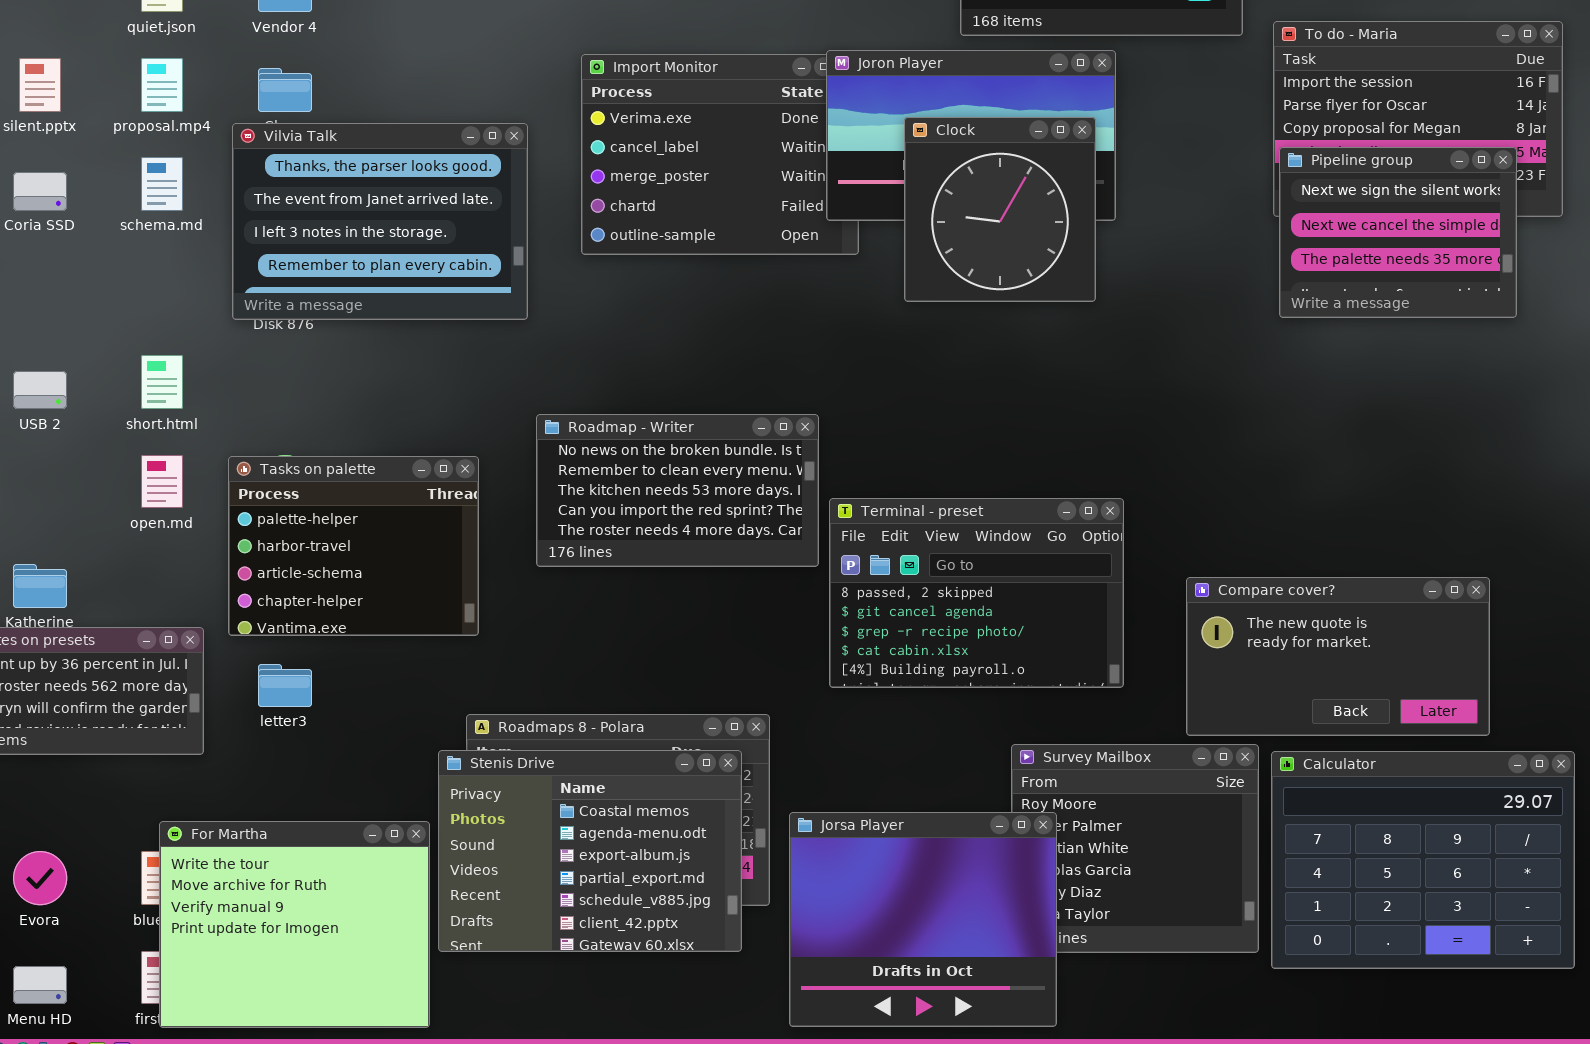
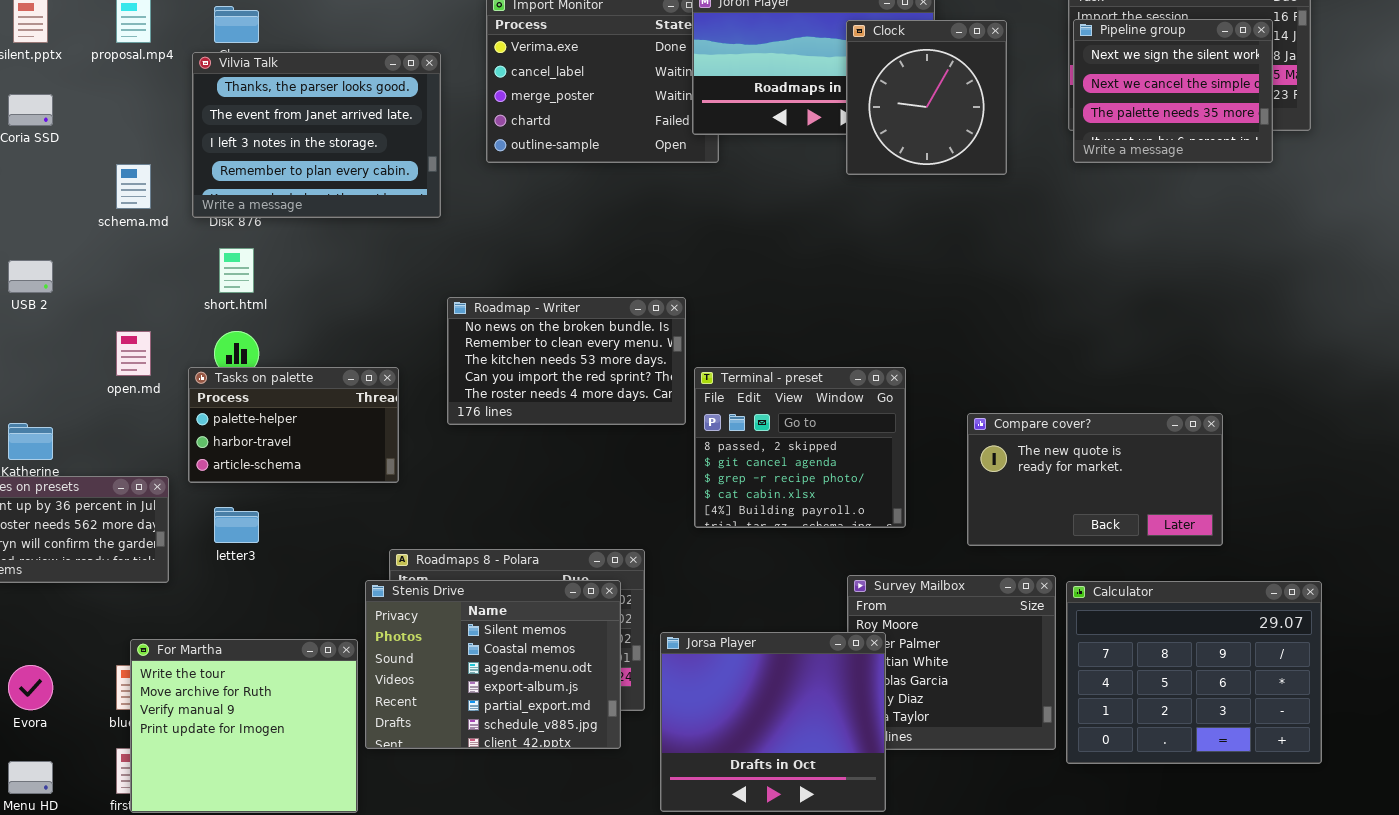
Clock: [904,117,1096,302] -> [846,20,1007,175], moved
Pipeline group: [1279,147,1517,318] -> [1073,19,1273,163], moved
schema.md: [141,157,183,211] -> [116,164,151,209], moved
short.html: [141,355,183,409] -> [219,248,254,293], moved
Tasks on palette: [228,456,479,636] -> [188,367,399,483], resized
Terminal - preset: [829,498,1124,688] -> [694,367,906,528], resized
Compare cover?: [1186,577,1490,736] -> [967,413,1223,546], moved
Stenis Drive: [438,750,742,952] -> [365,580,621,749], scrolled up 1 row

